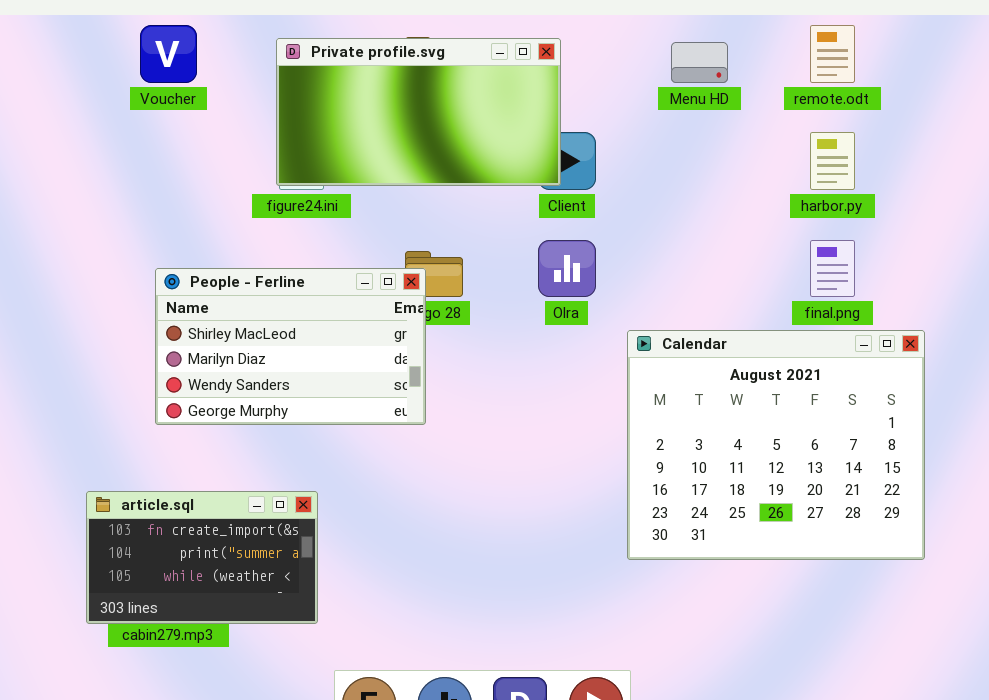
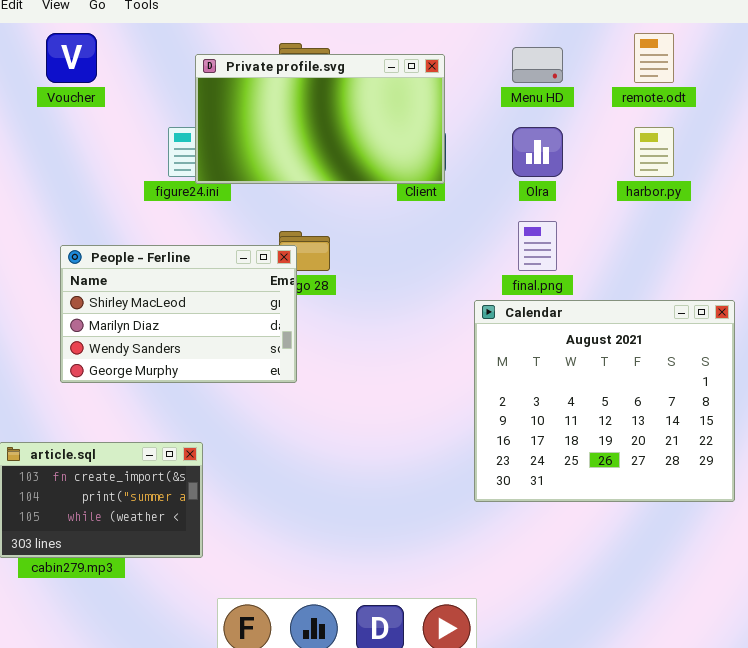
Private profile.svg: [276,38,561,186] -> [195,54,445,184], moved
Olra: [538,240,596,297] -> [512,127,563,177], moved
final.png: [810,240,855,297] -> [518,221,557,271], moved

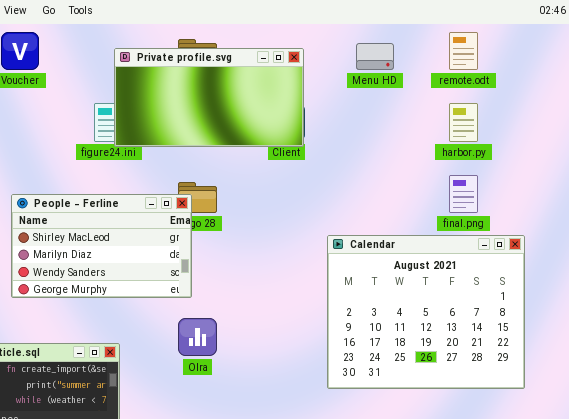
Olra: [512,127,563,177] -> [178,318,217,356], moved
final.png: [518,221,557,271] -> [449,175,478,213], moved

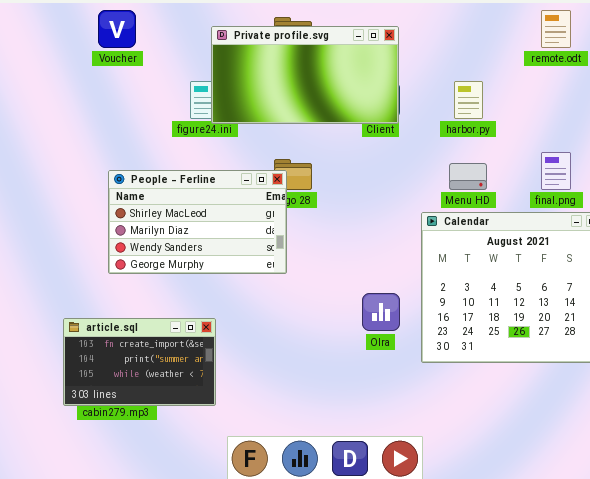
Menu HD: [356,43,394,70] -> [449,163,487,190], moved
harbor.py: [449,103,478,142] -> [454,81,483,119], moved
Olra: [178,318,217,356] -> [362,293,400,331], moved

